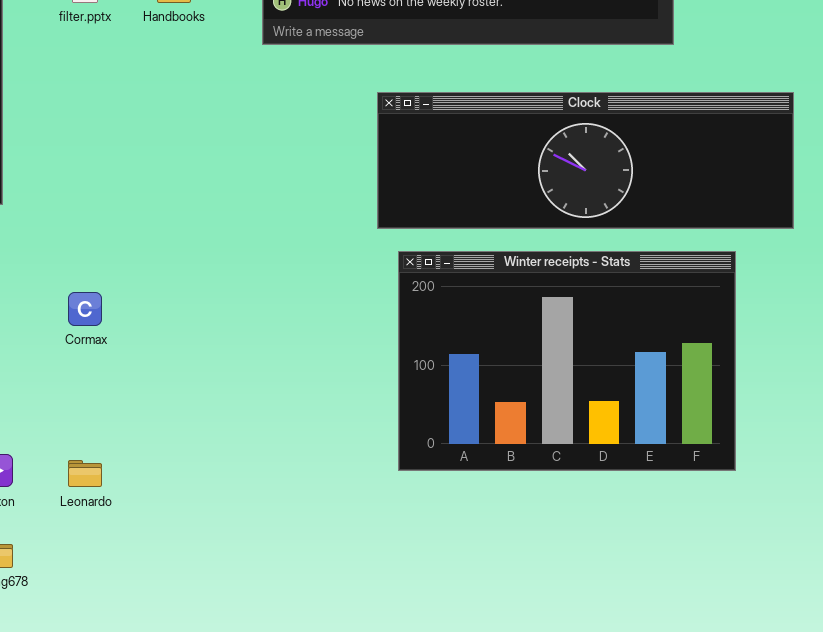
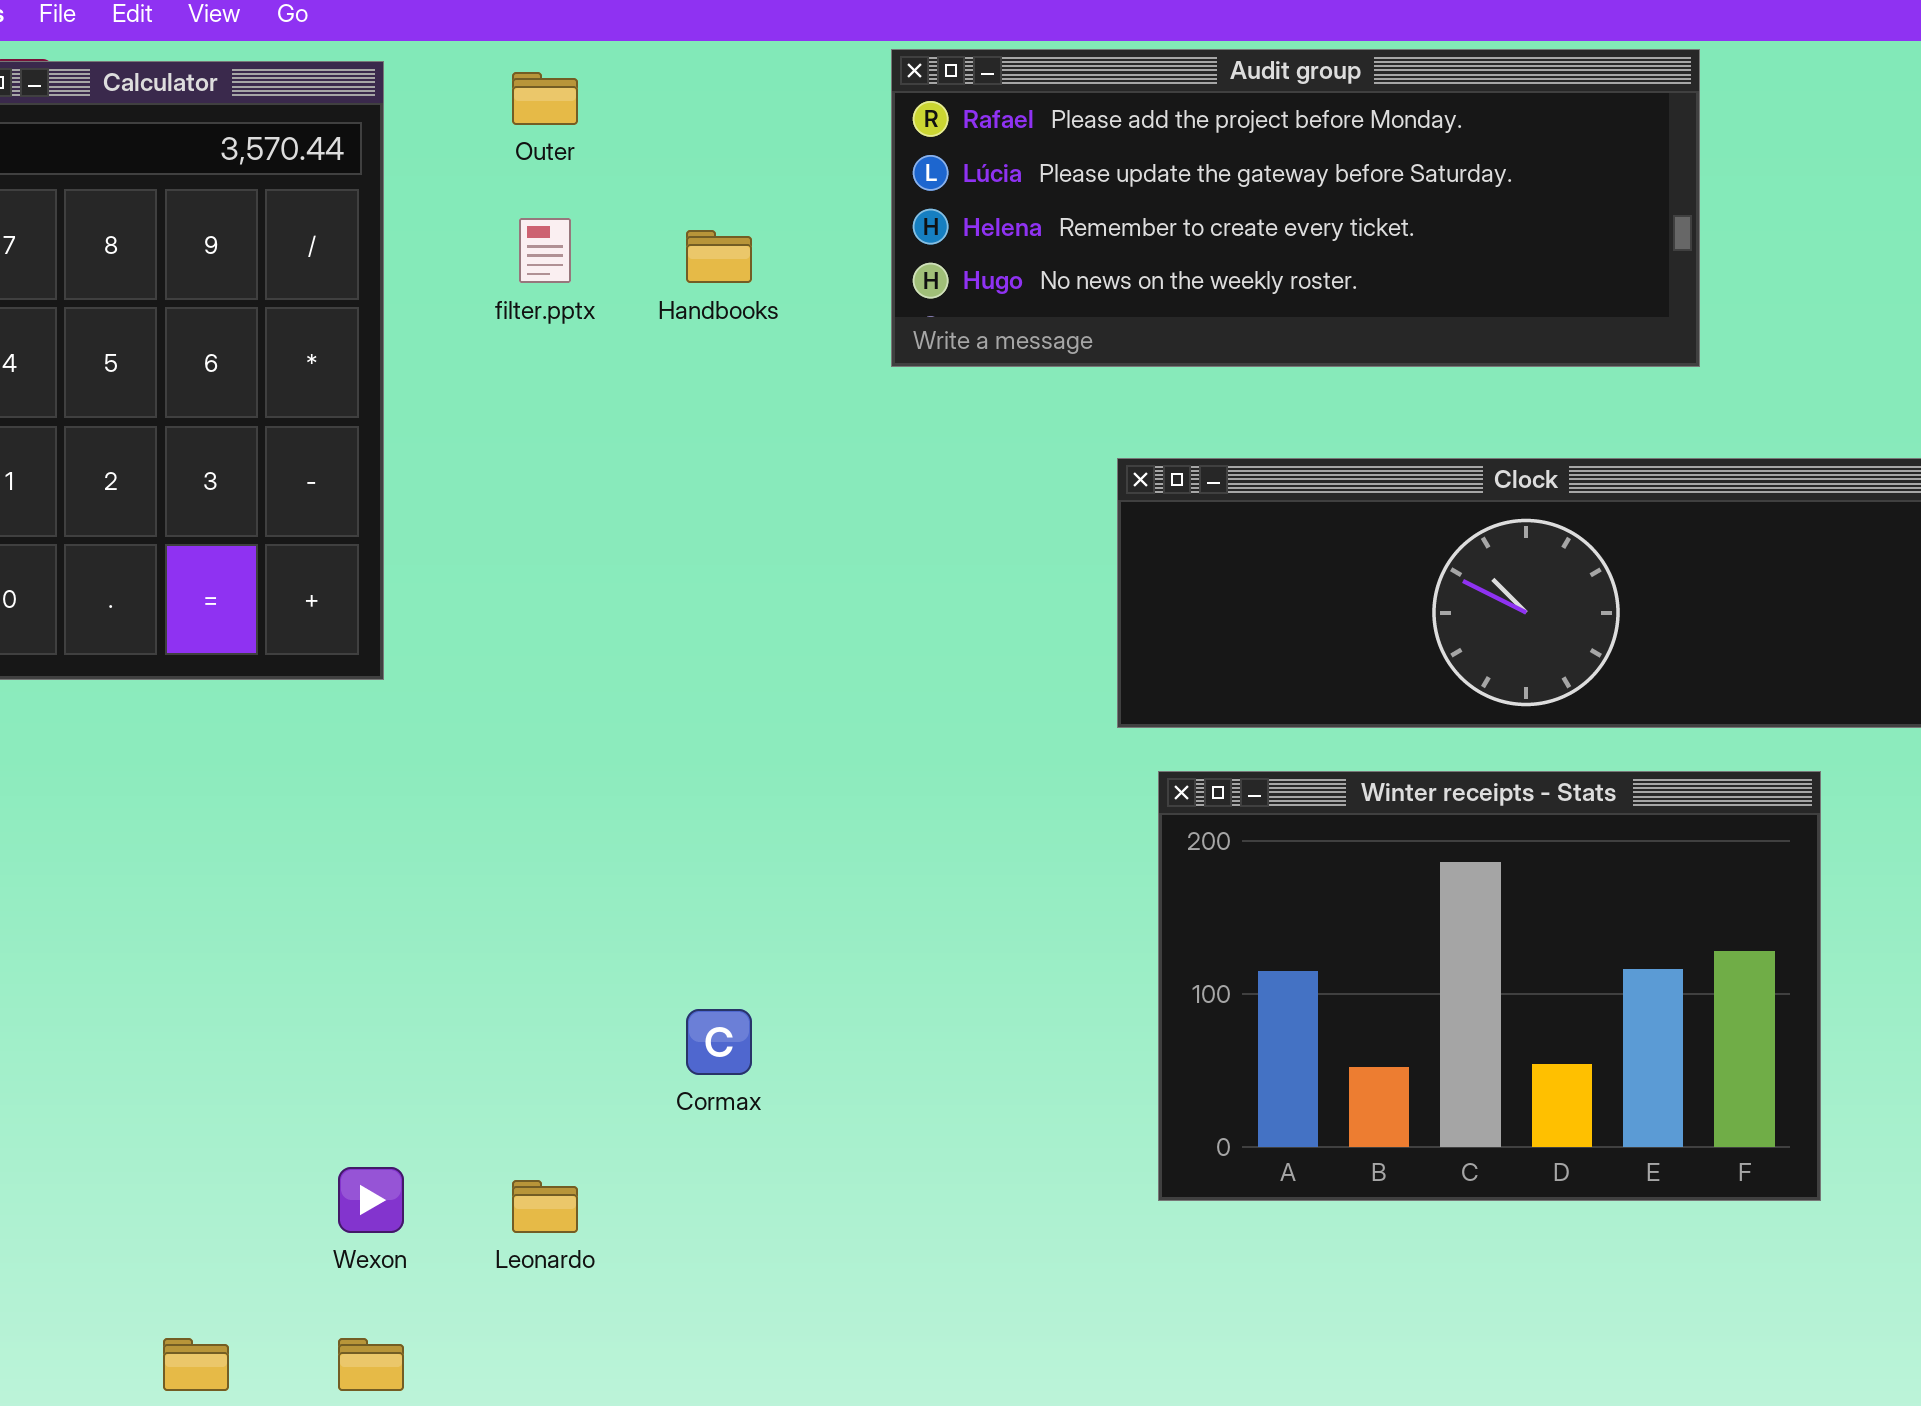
Cormax: [68,292,102,326] -> [686,1009,752,1075], moved

